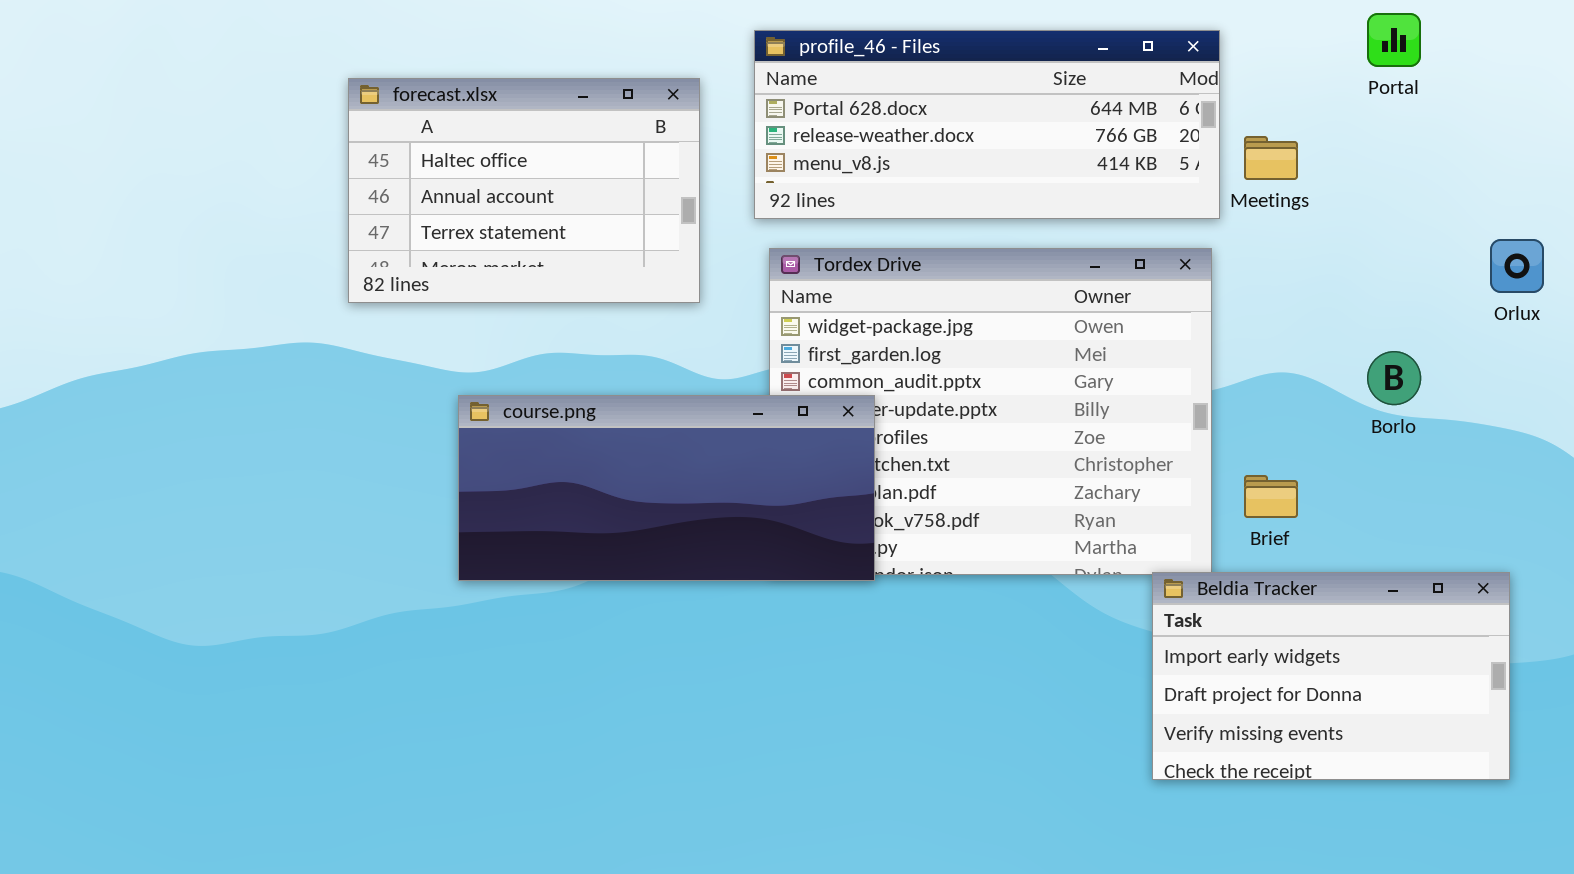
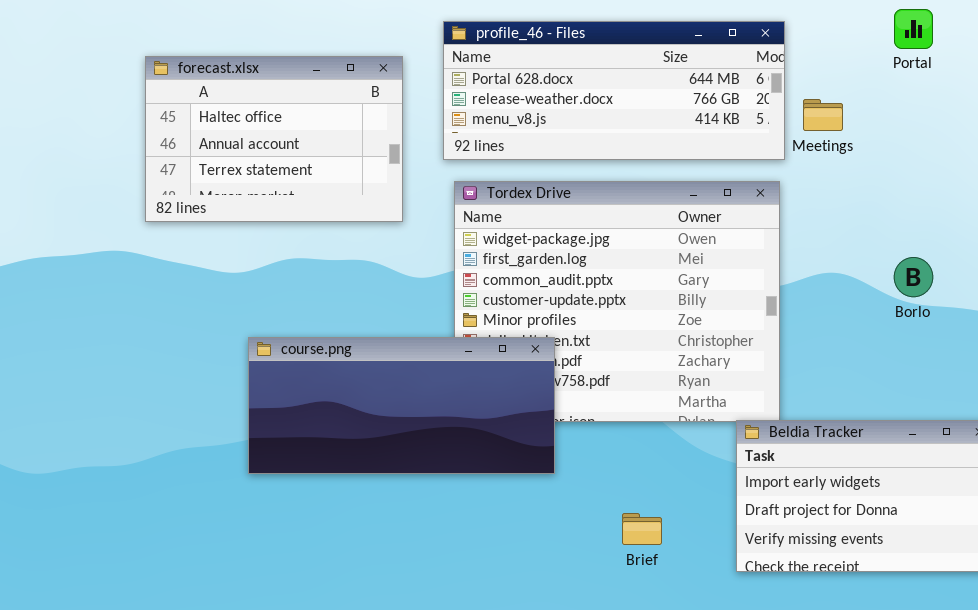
course.png: [458,395,875,581] -> [248,337,555,474], moved
Brief: [1244,475,1298,518] -> [622,513,662,545], moved

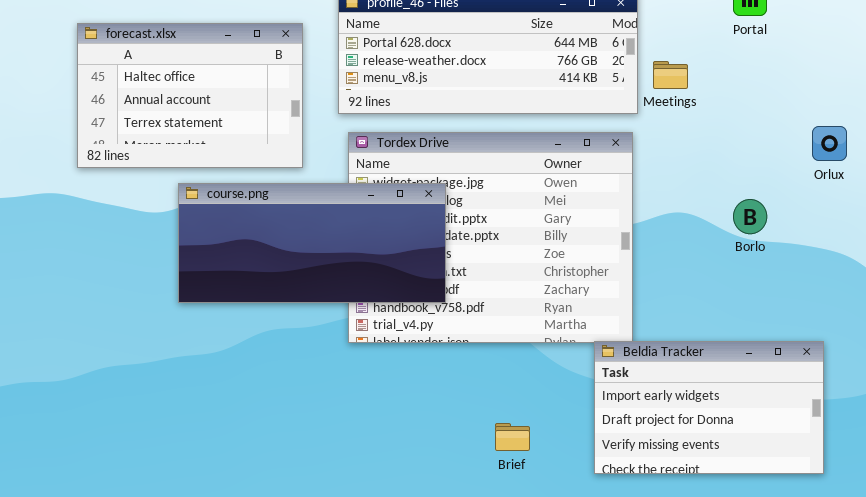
course.png: [248,337,555,474] -> [178,183,446,303], moved

